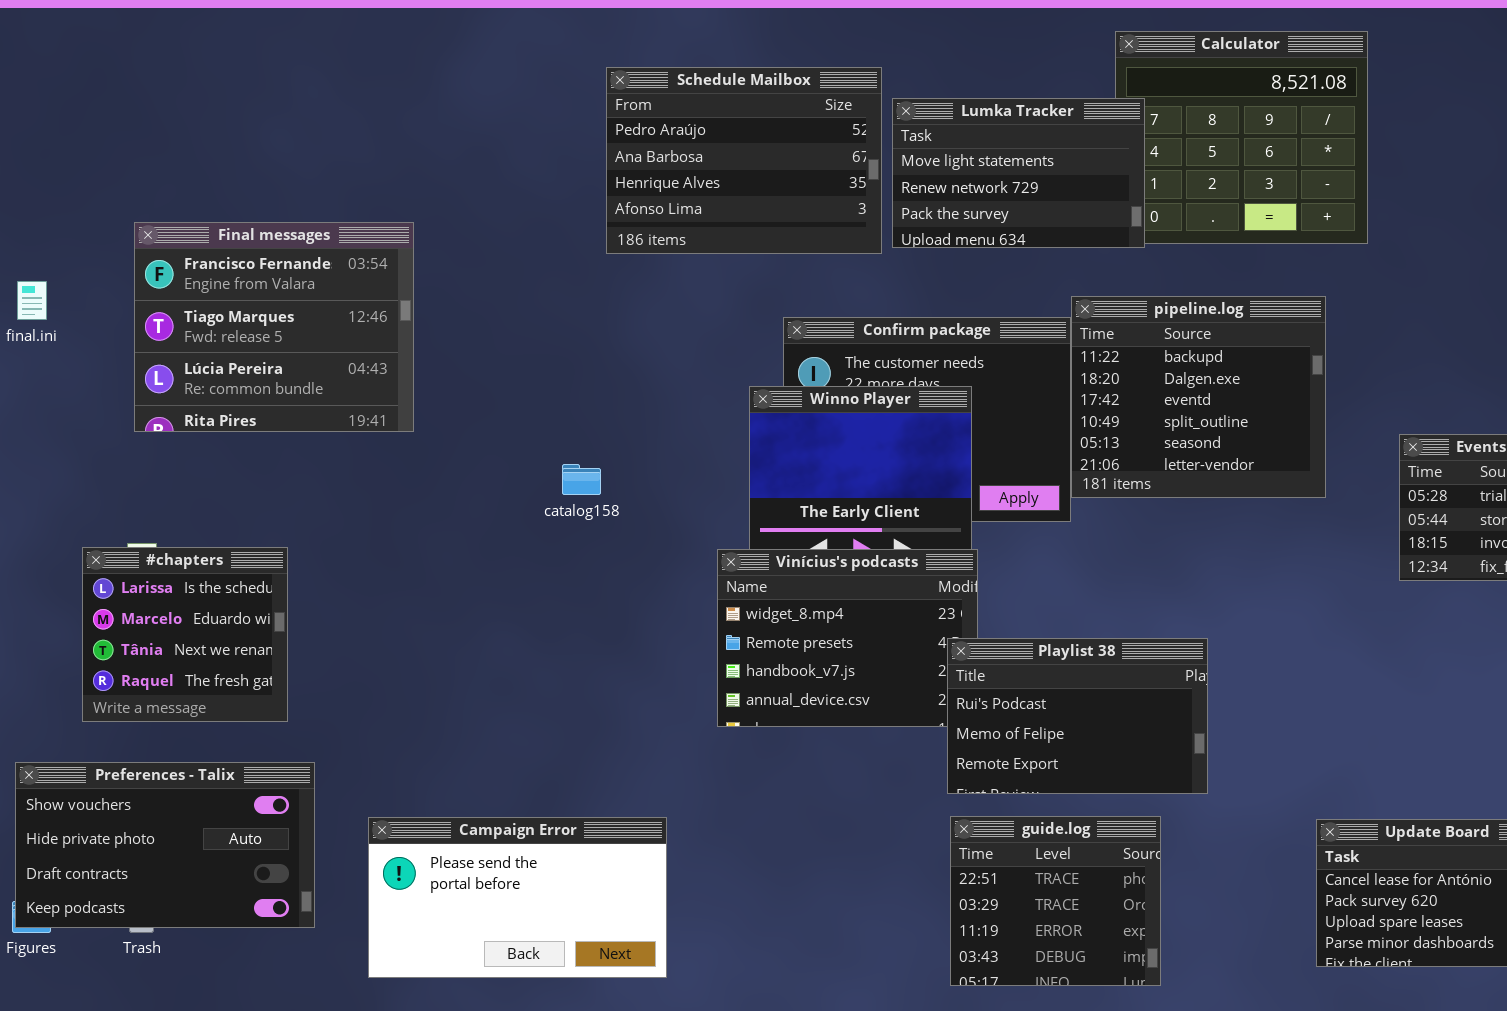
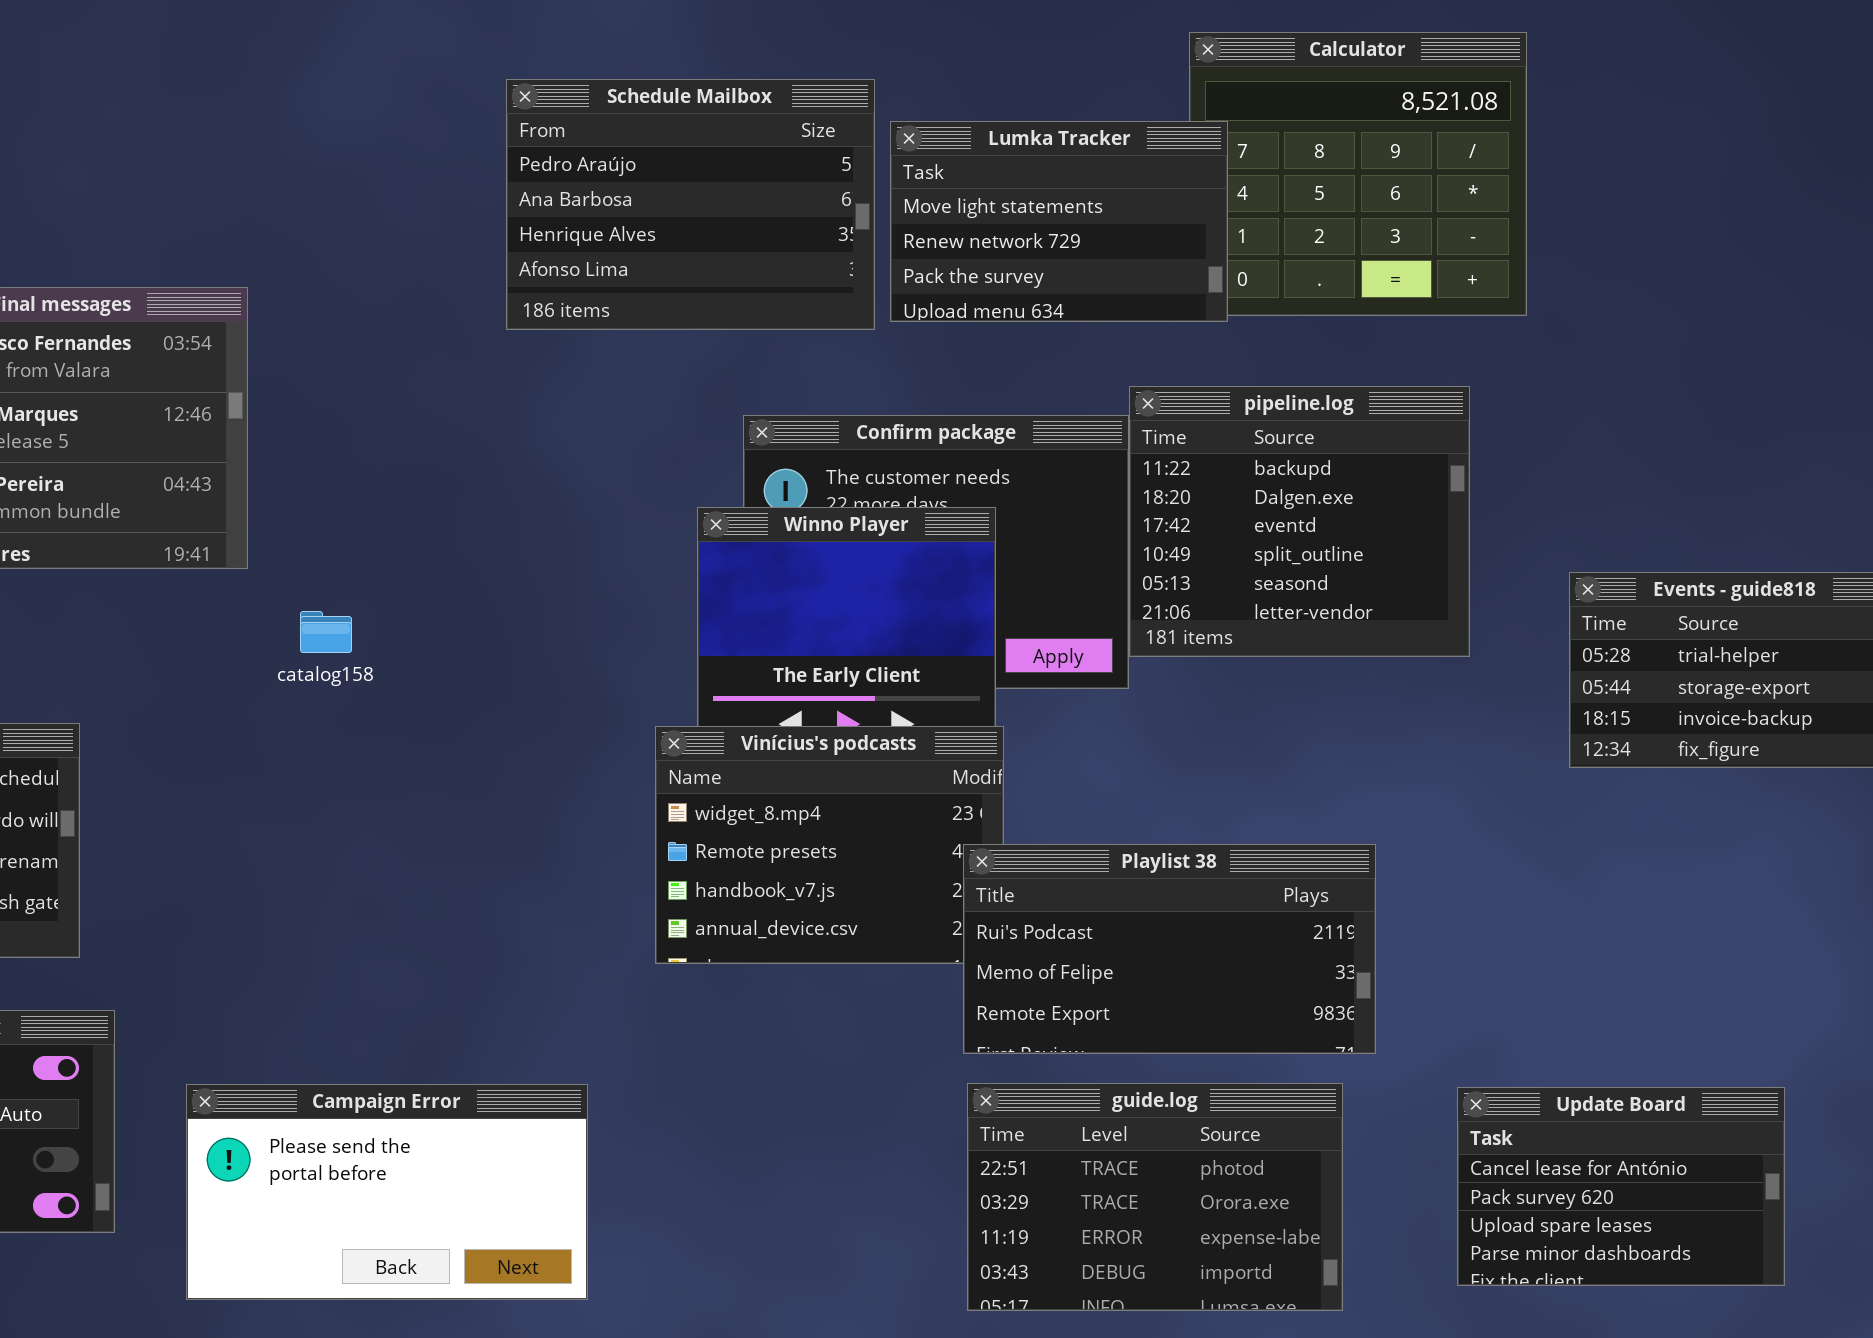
catalog158: [562,464,601,495] -> [300,611,352,653], moved
Playlist 38: [947,638,1208,794] -> [963,844,1376,1054], resized
guide.log: [950,816,1161,986] -> [967,1083,1343,1311], resized

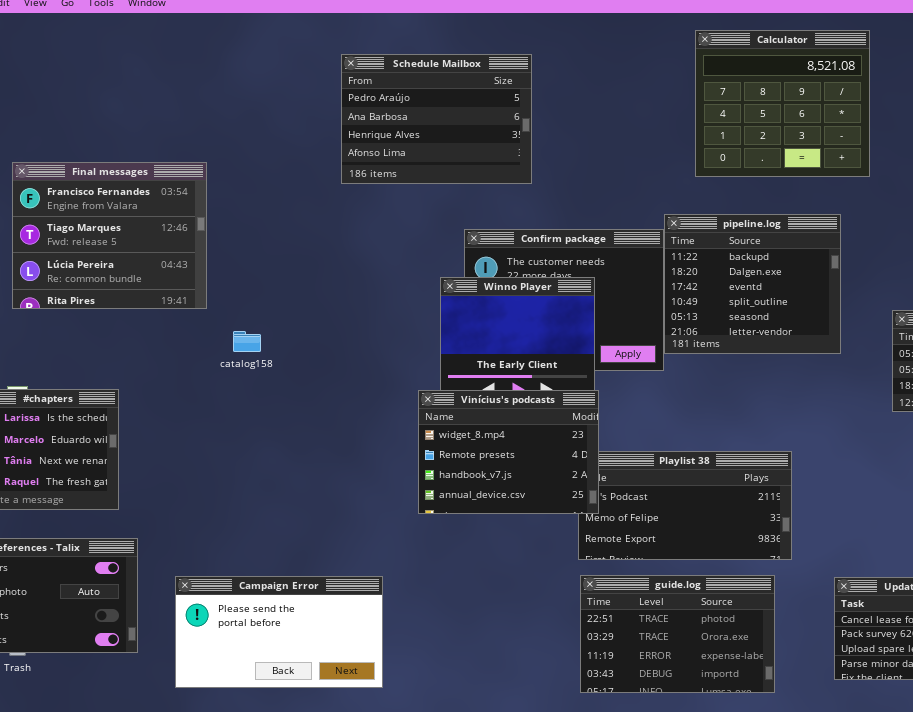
Lumka Tracker: [890,121,1228,322] -> none, closed
Vinícius's podcasts: [655,726,1004,964] -> [418,390,599,514], raised

